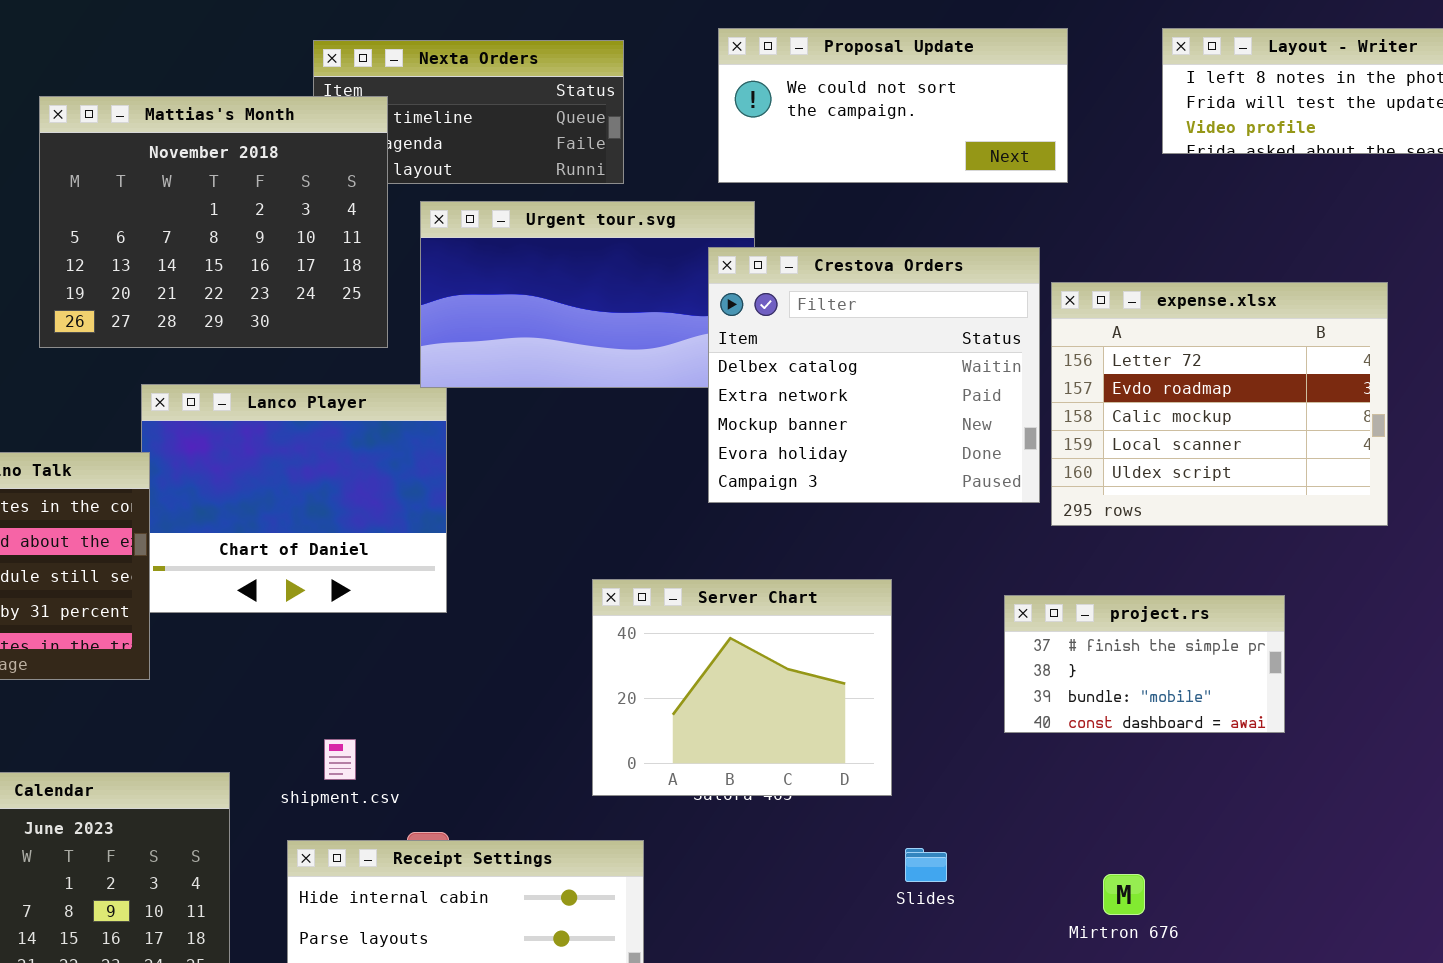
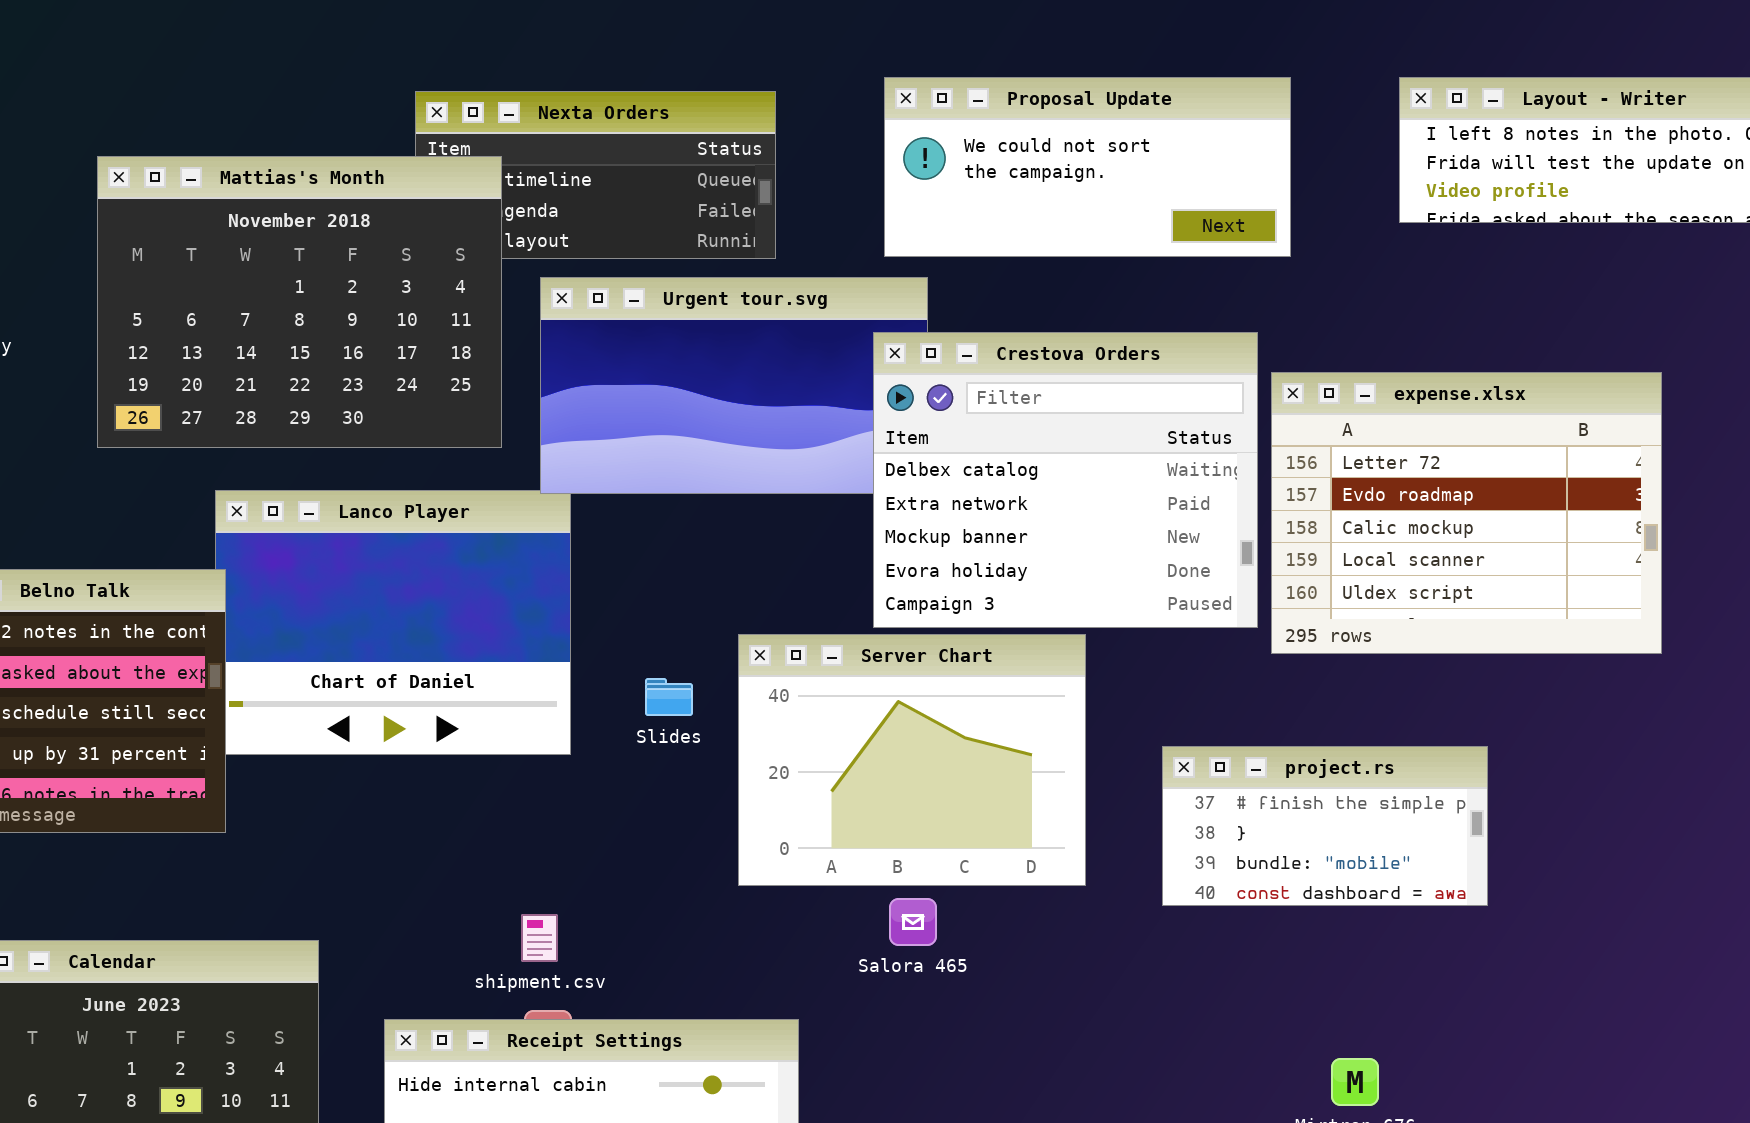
Server Chart: [592,579,892,796] -> [738,634,1086,886], moved
project.rs: [1004,595,1285,733] -> [1162,746,1488,906], moved
shipment.csv: [324,739,356,780] -> [521,914,558,962], moved
Slides: [905,848,947,882] -> [645,678,693,716], moved

